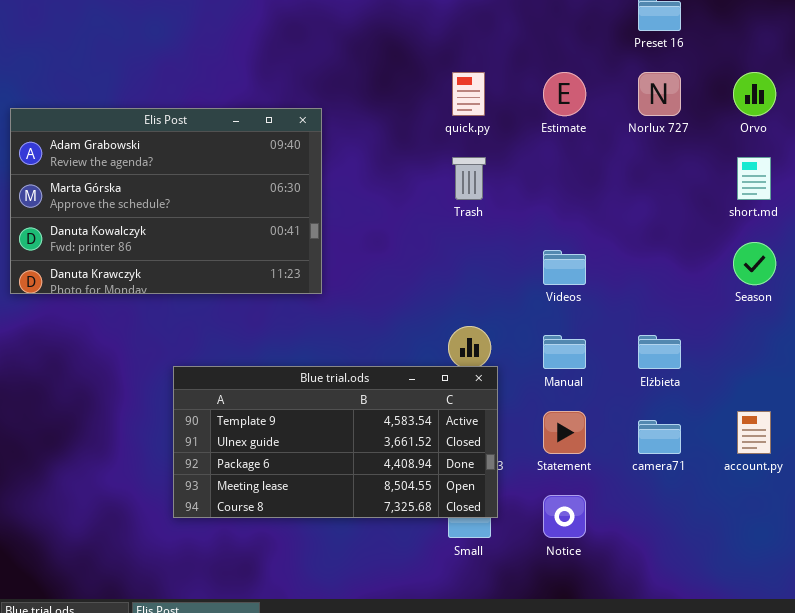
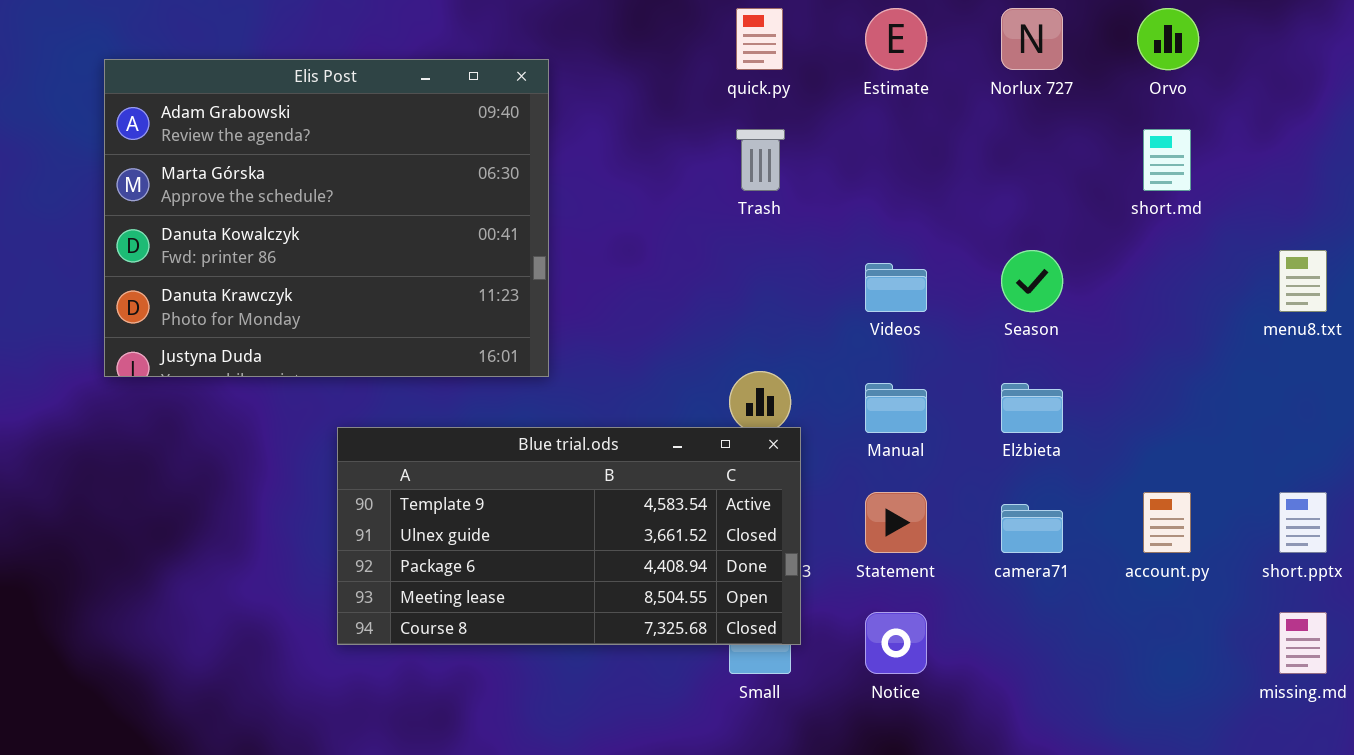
Elis Post: [10,108,322,294] -> [104,59,549,377], resized
Season: [733,242,776,285] -> [1001,250,1063,312], moved

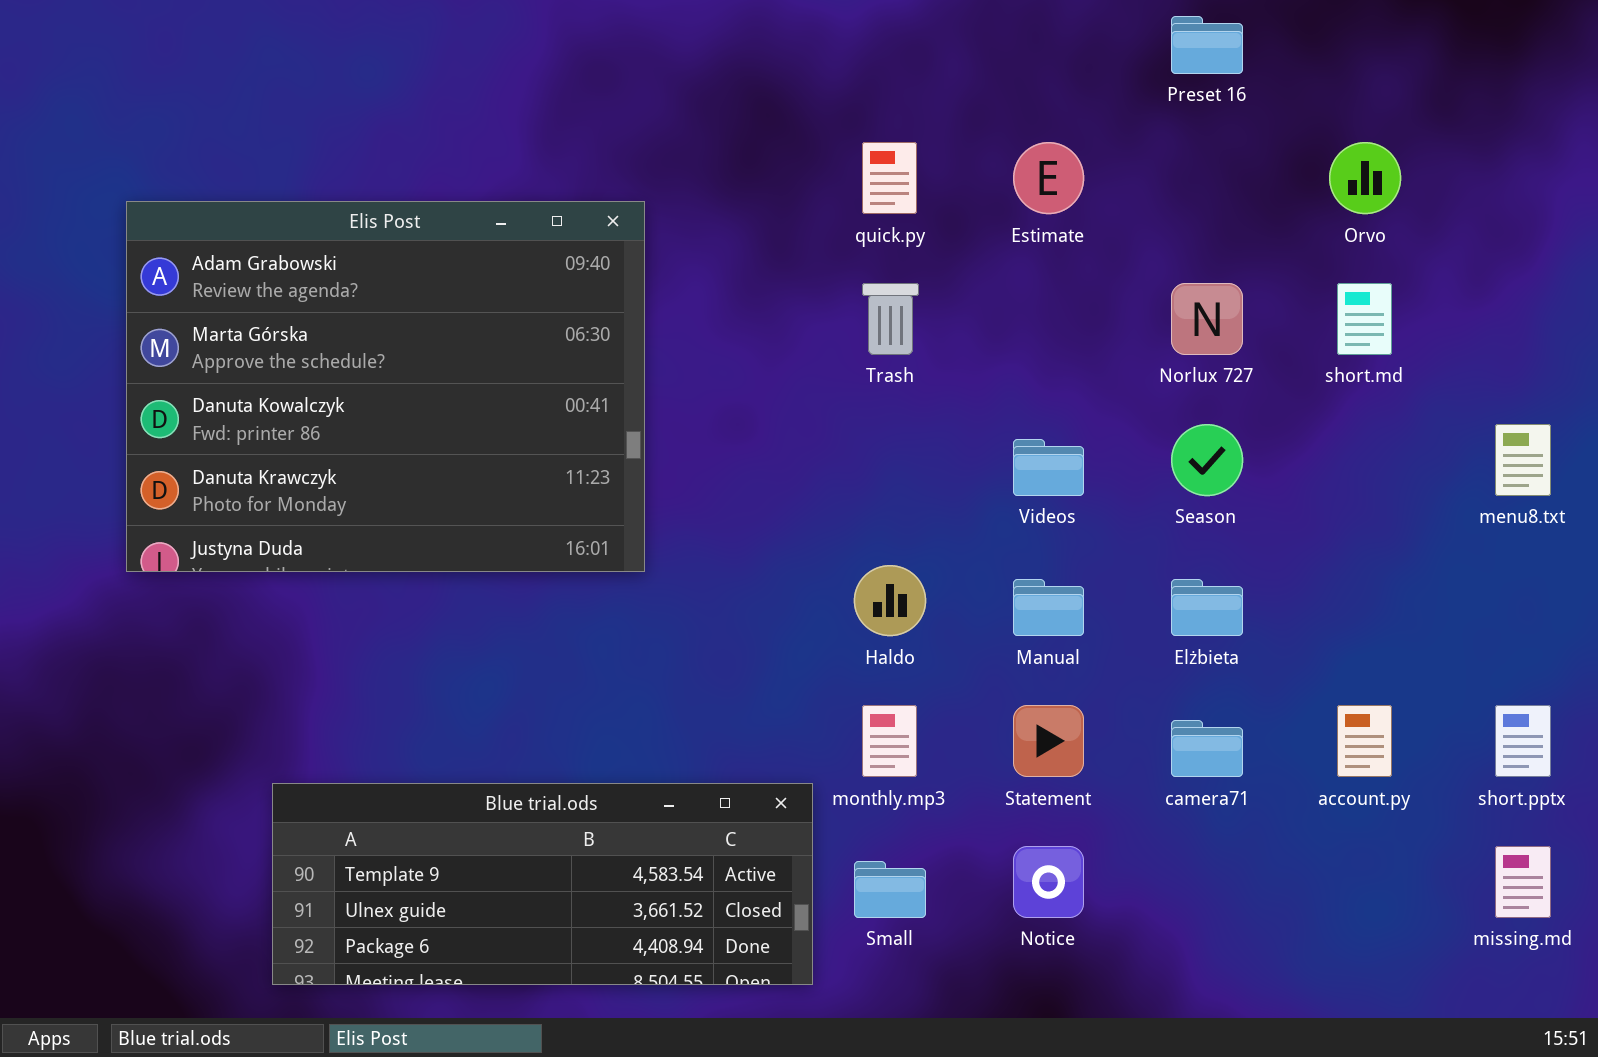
Norlux 727: [1001,8,1063,70] -> [1171,283,1243,355], moved
Blue trial.ods: [337,427,801,645] -> [272,783,813,985], moved, resized

